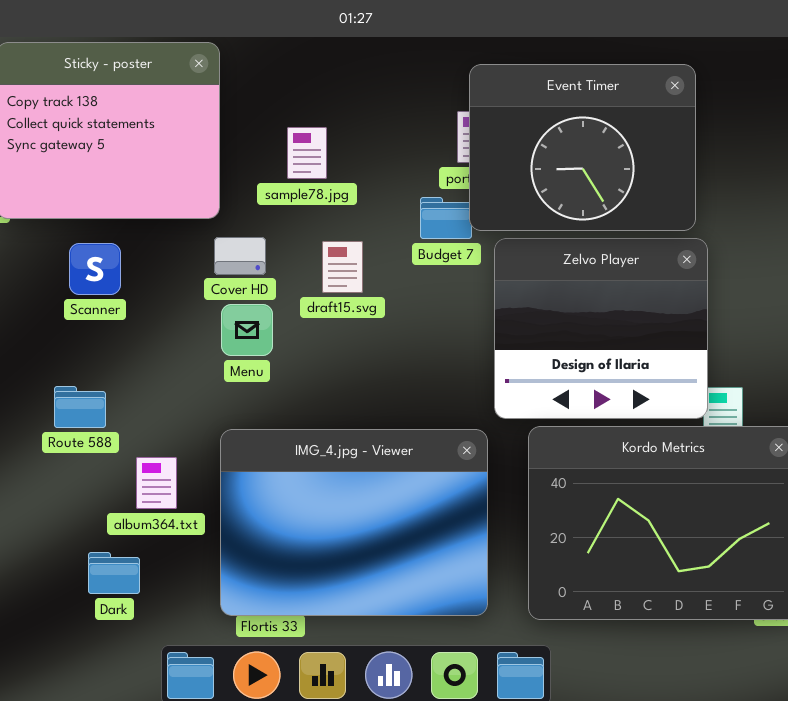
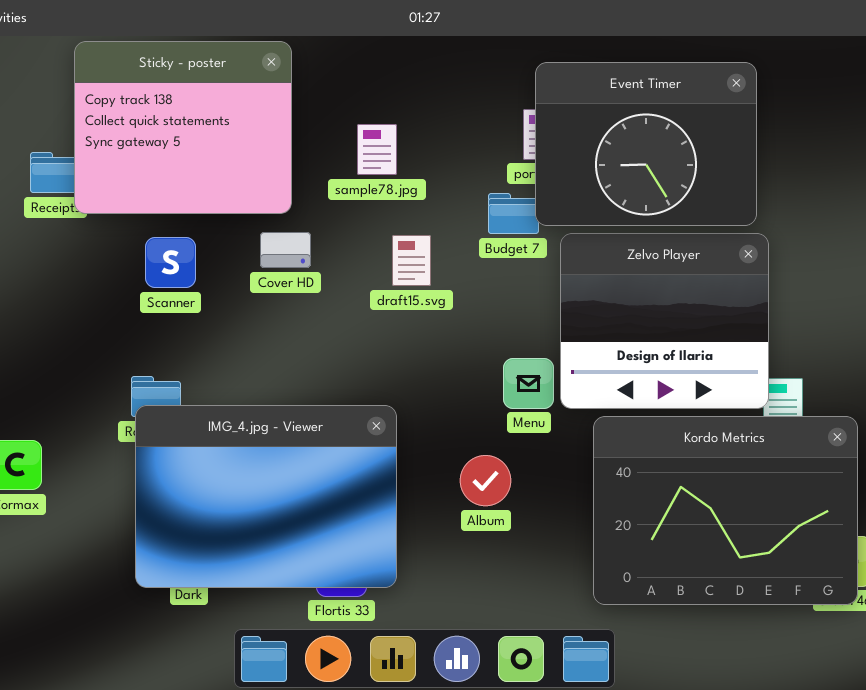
Cover HD: [214,237,266,275] -> [260,232,311,268], moved
Menu: [221,304,273,356] -> [503,358,554,409], moved
IMG_4.jpg - Viewer: [220,429,488,616] -> [135,405,397,588], moved

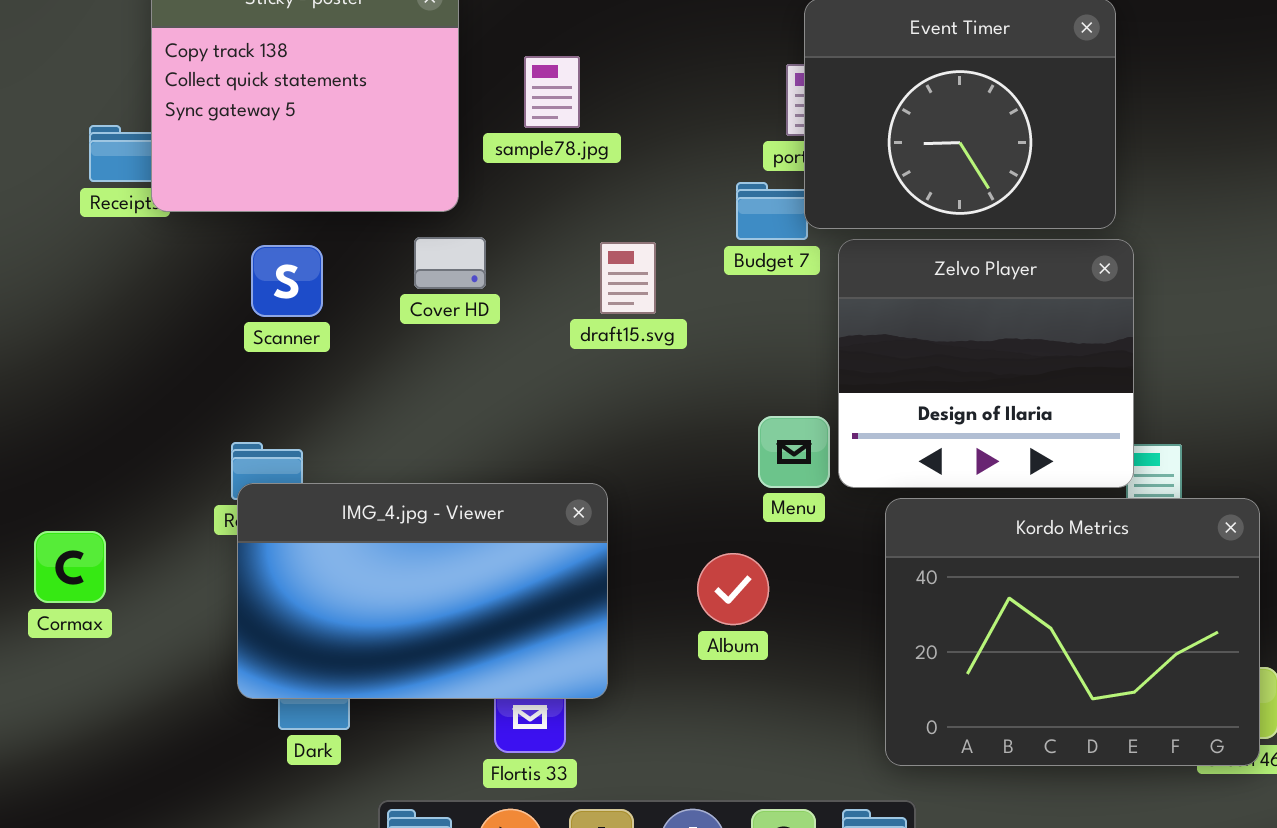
sample78.jpg: [357,124,397,175] -> [524,56,580,128], moved
IMG_4.jpg - Viewer: [135,405,397,588] -> [237,483,608,699], resized

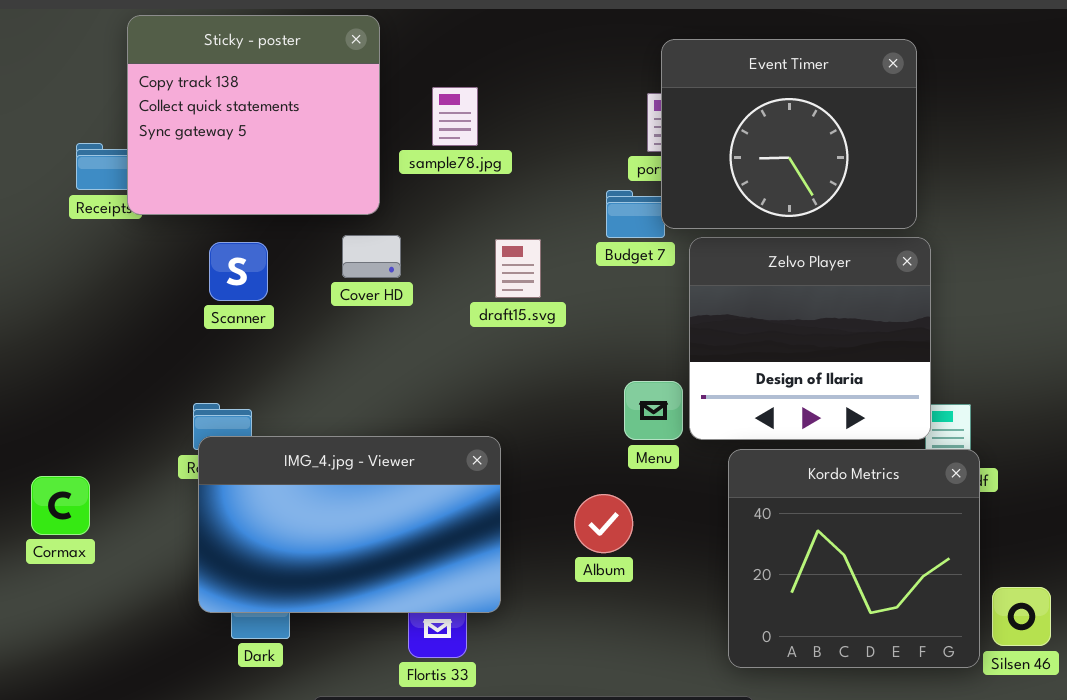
Kordo Metrics: [885,498,1260,766] -> [728,449,980,668], resized

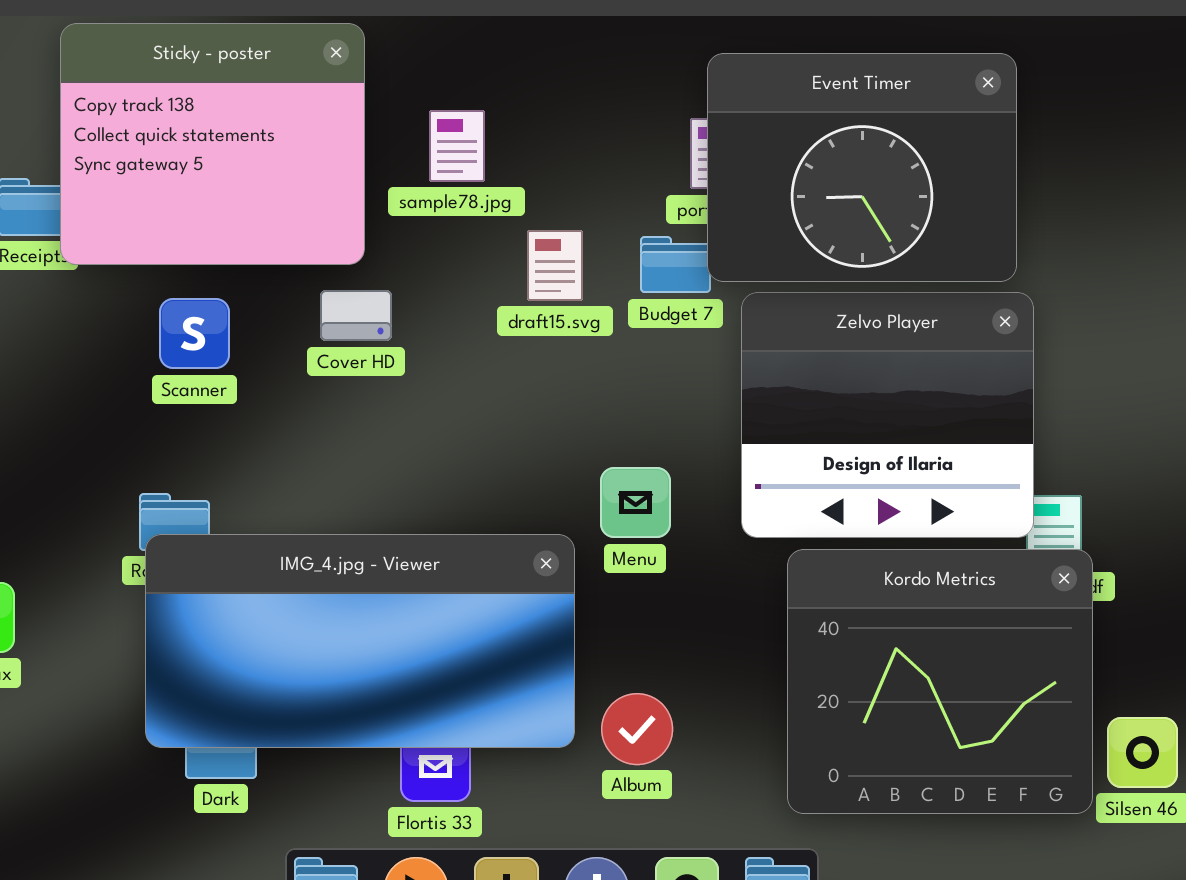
draft15.svg: [495,239,541,298] -> [527,230,583,301], moved
Menu: [624,381,683,440] -> [600,467,671,538], moved
IMG_4.jpg - Viewer: [198,436,501,613] -> [145,534,575,748], resized
Album: [574,494,633,553] -> [601,693,673,765], moved

